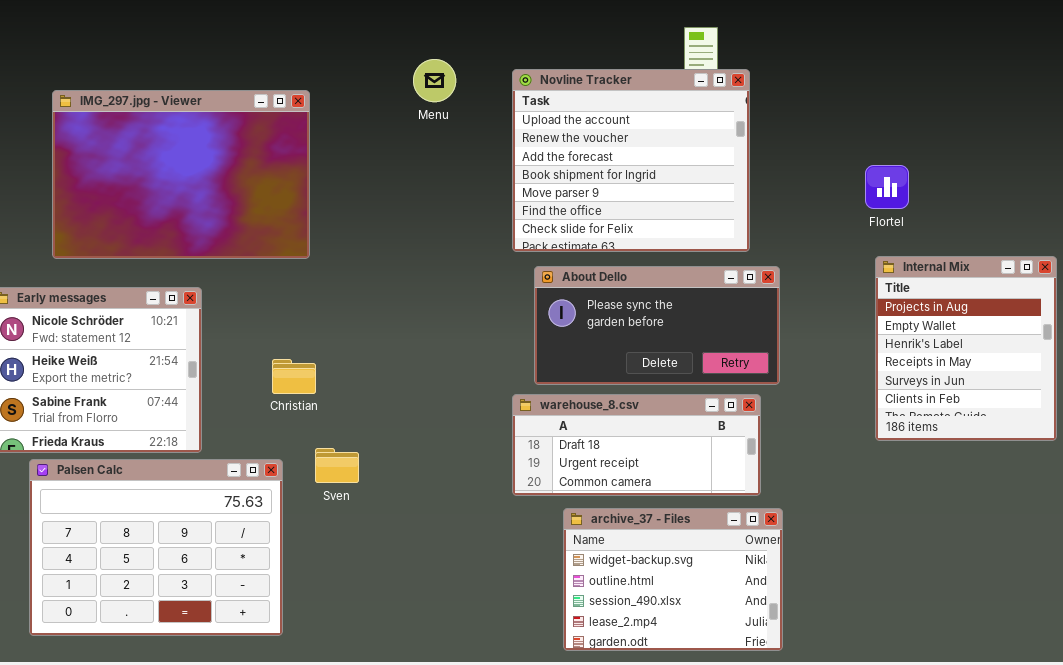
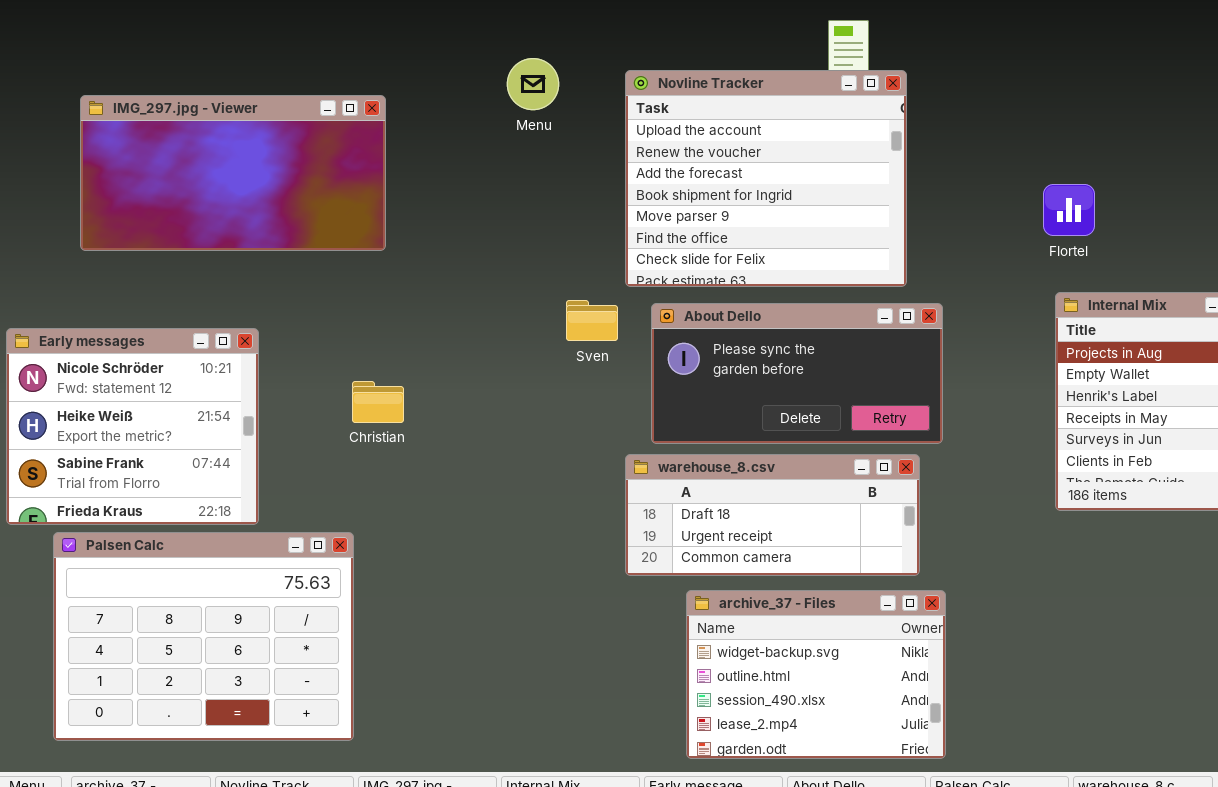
IMG_297.jpg - Viewer: [52,90,310,259] -> [80,95,386,251], resized
Christian: [272,359,316,394] -> [352,381,404,423], moved
Sven: [315,448,359,483] -> [566,300,618,341], moved

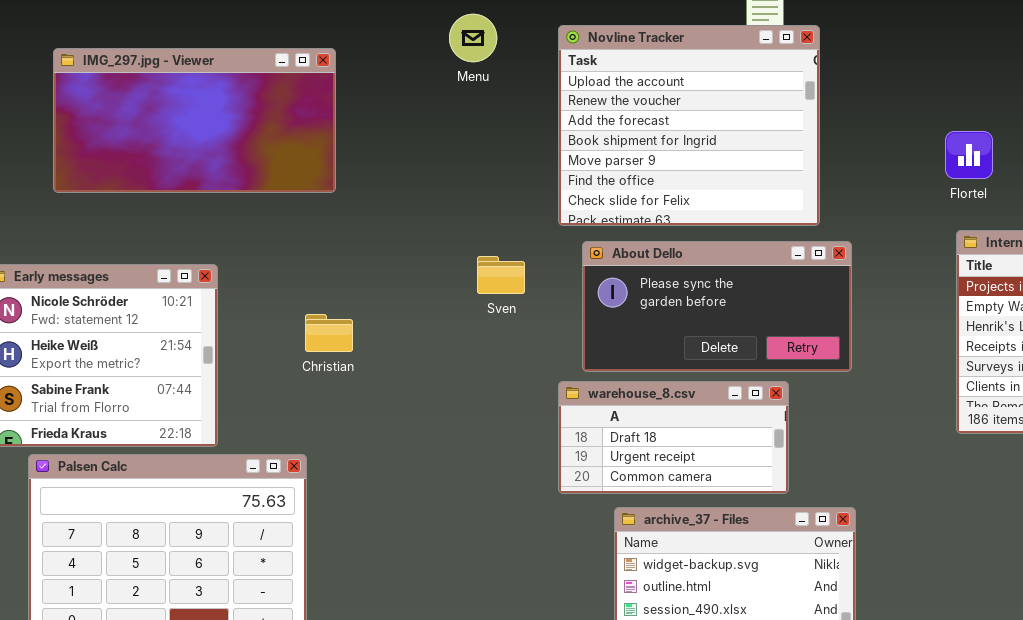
Sven: [566,300,618,341] -> [477,256,525,294], moved
warehouse_8.csv: [625,454,920,576] -> [558,381,789,494], resized

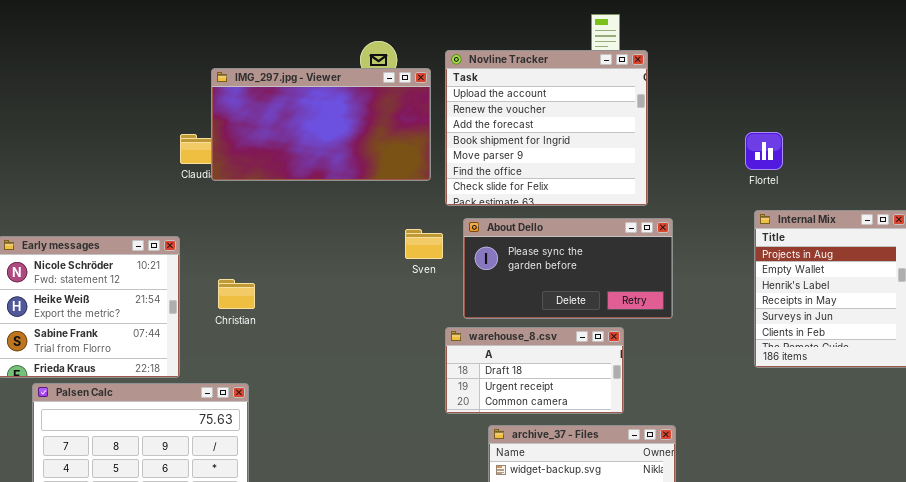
IMG_297.jpg - Viewer: [53,48,336,193] -> [211,68,431,181], moved
Sven: [477,256,525,294] -> [405,229,443,259], moved
Christian: [305,314,353,352] -> [218,279,255,309], moved

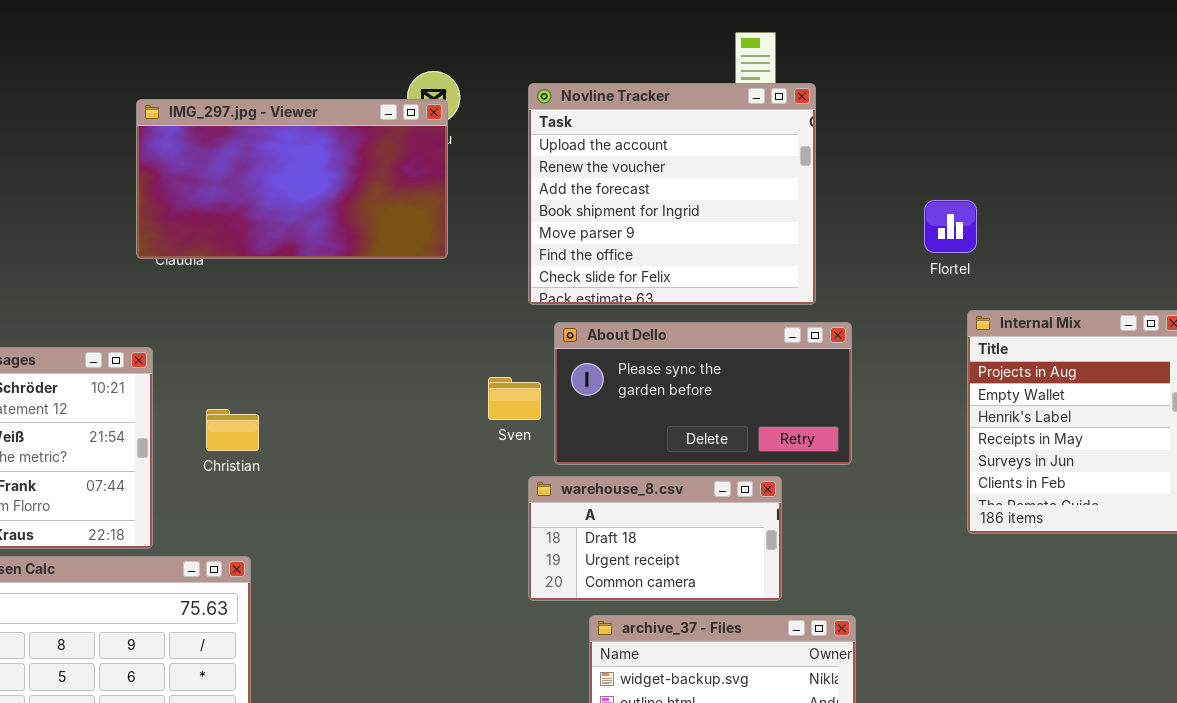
IMG_297.jpg - Viewer: [211,68,431,181] -> [136,99,448,259], moved
Flortel: [745,132,783,170] -> [924,200,977,253], moved
Sven: [405,229,443,259] -> [488,377,541,420], moved

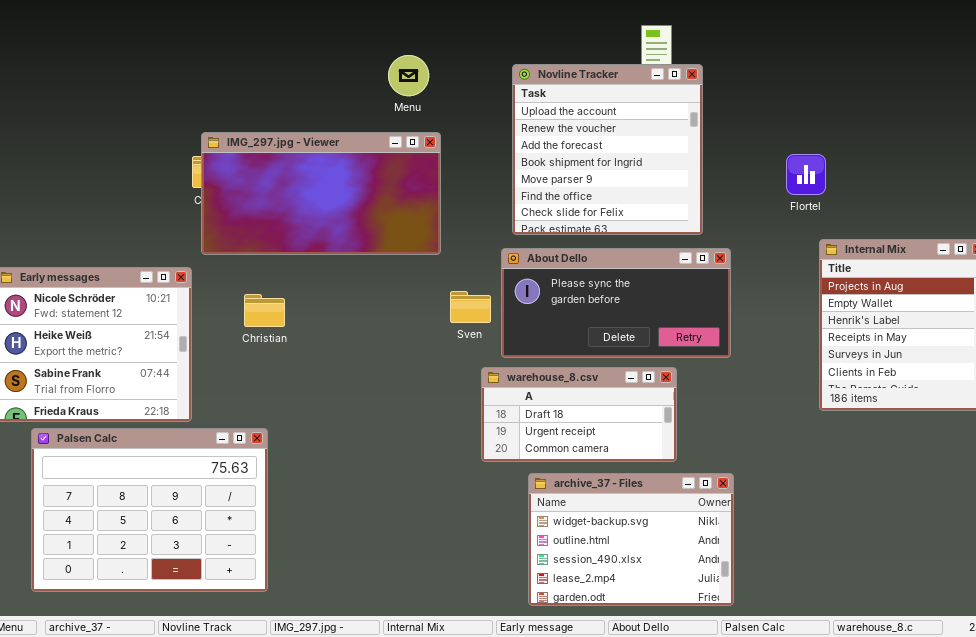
Novline Tracker: [528,83,816,305] -> [512,64,703,235], resized
IMG_297.jpg - Viewer: [136,99,448,259] -> [201,132,441,255], moved
Christian: [206,409,259,451] -> [244,294,285,327], moved

